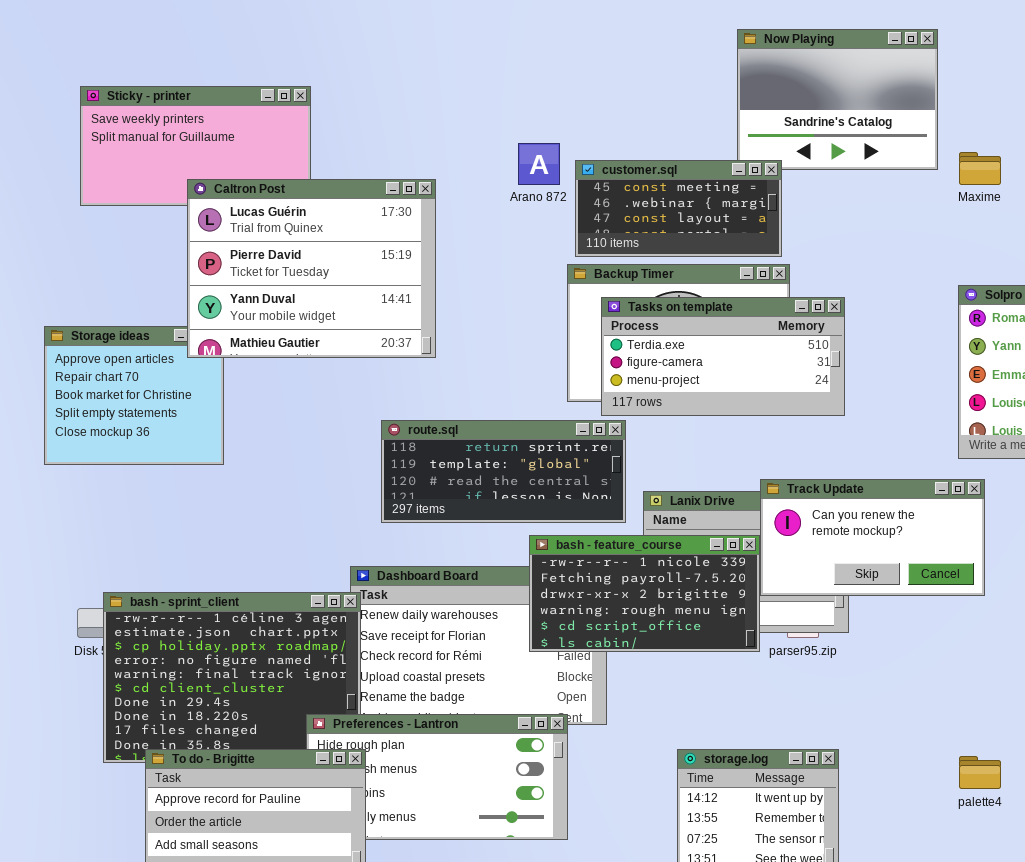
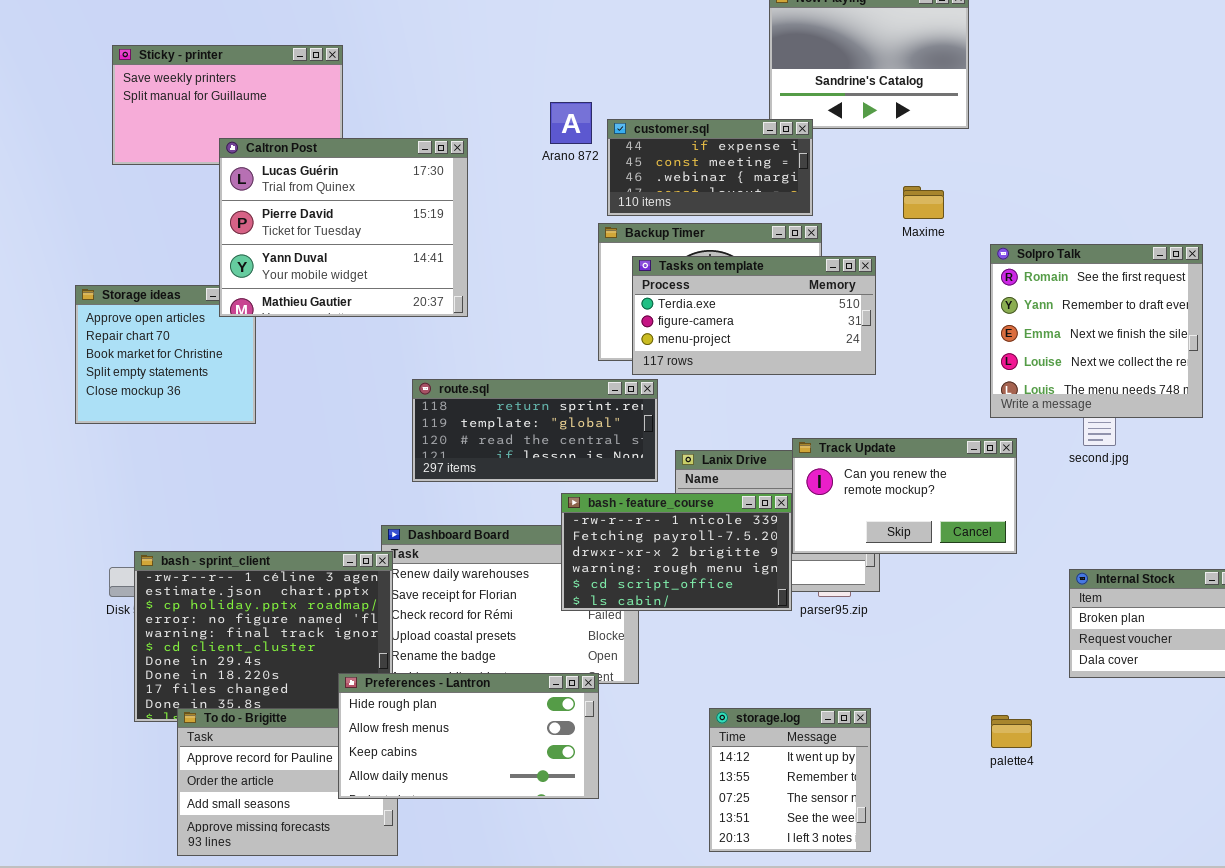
Maxime: [959,152,1001,185] -> [903,186,944,219], moved
customer.sql: [575,160,782,257] -> [607,119,813,216], scrolled up 1 row
Preferences - Lantron: [306,714,568,840] -> [338,673,599,799], raised

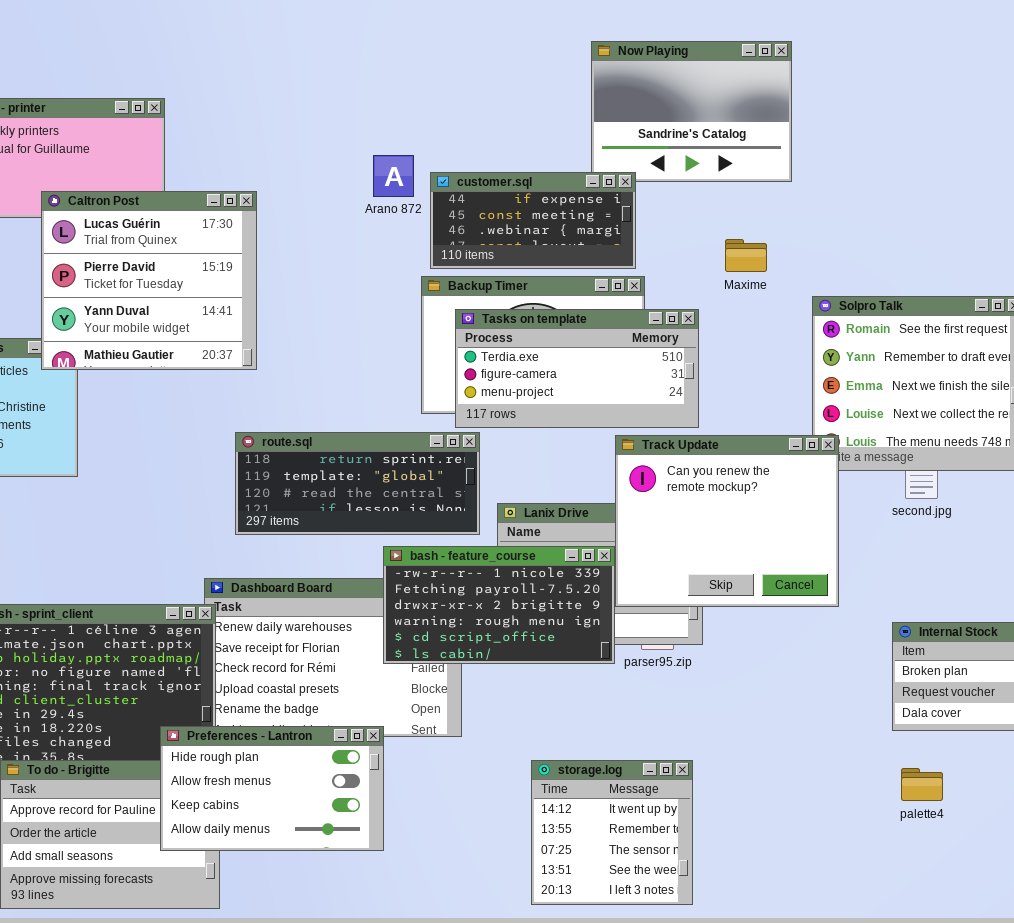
Caltron Post: [219,138,468,317] -> [41,191,257,370], resized
Track Update: [792,438,1017,554] -> [615,435,839,607], resized
Preferences - Lantron: [338,673,599,799] -> [160,726,384,851], resized
palette4: [991,715,1032,748] -> [901,768,943,801], moved

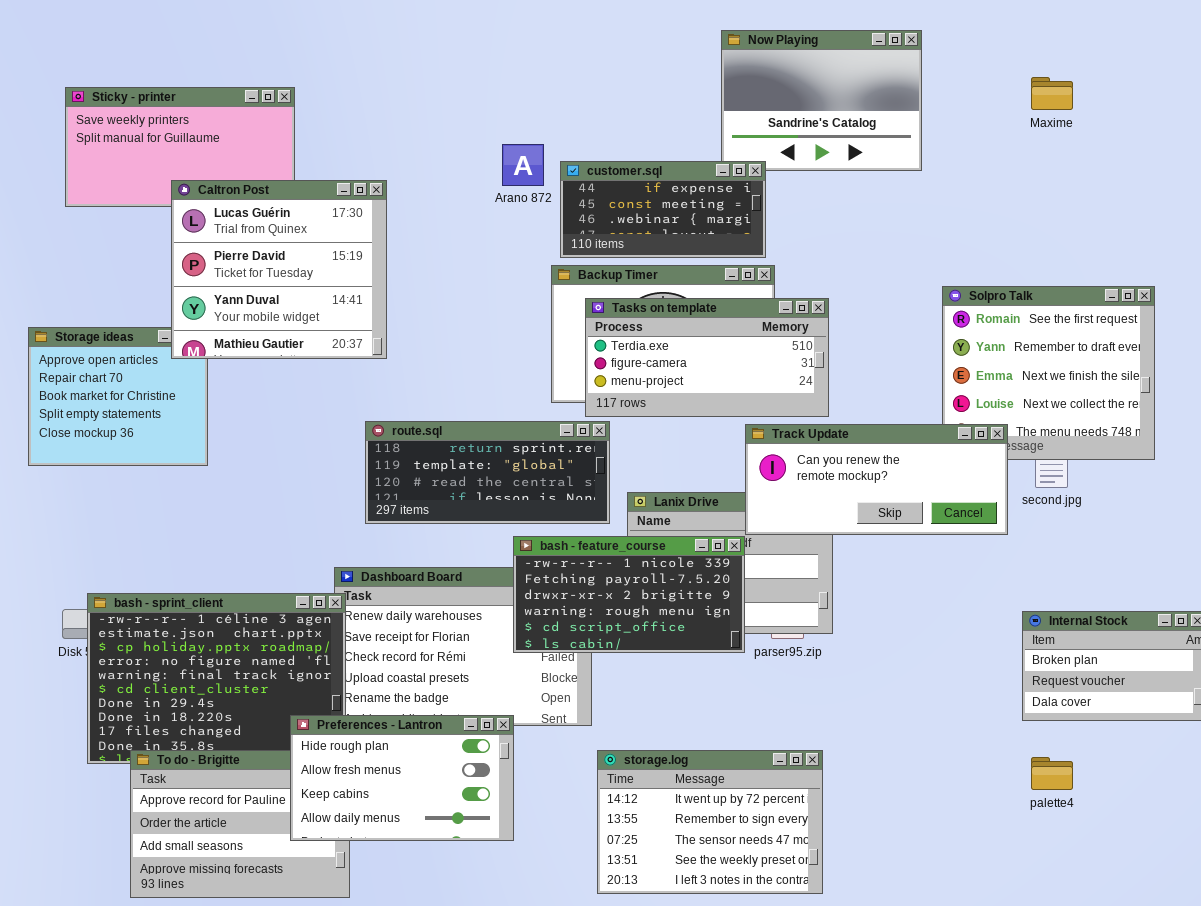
Maxime: [725,239,767,272] -> [1031,77,1073,110], moved
Track Update: [615,435,839,607] -> [745,424,1008,535], resized
storage.log: [531,760,693,905] -> [597,750,823,894], resized

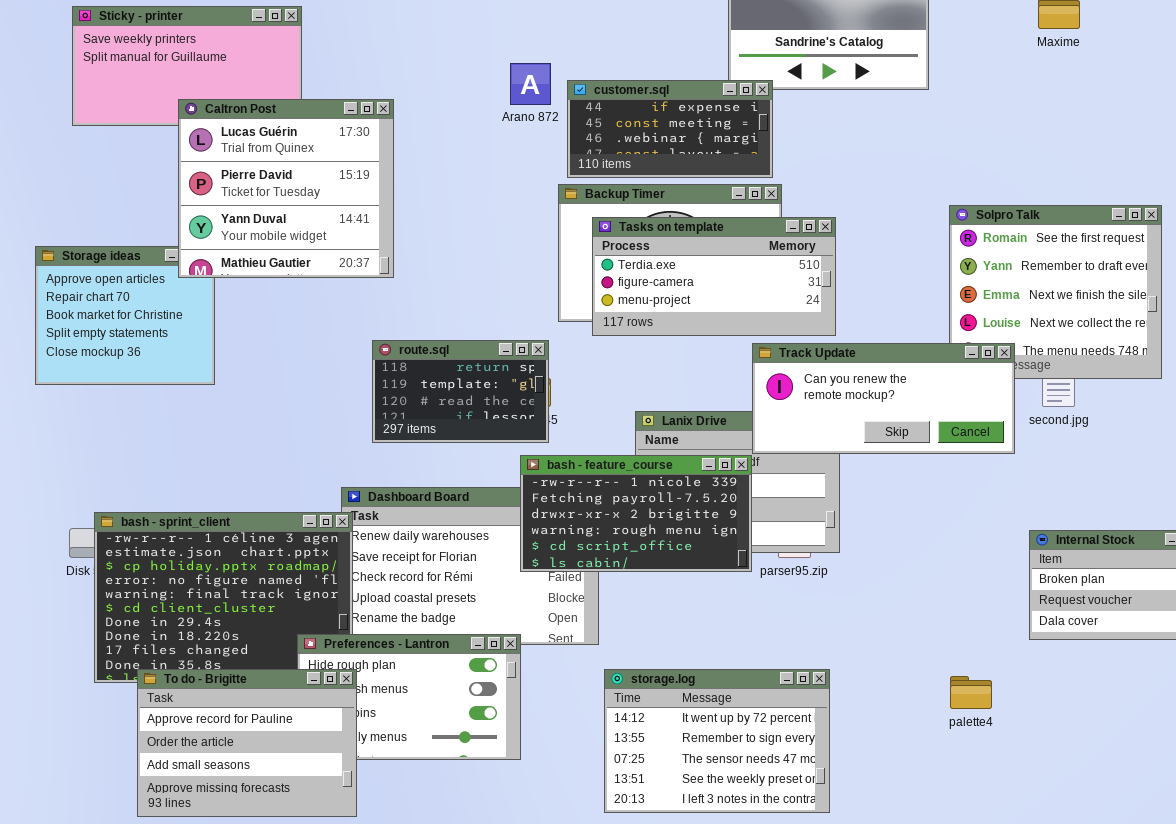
route.sql: [365,421,610,524] -> [372,340,549,443], resized
To do - Brigitte: [130,750,350,898] -> [137,669,357,817], raised
palette4: [1031,757,1073,790] -> [950,676,992,709], moved

